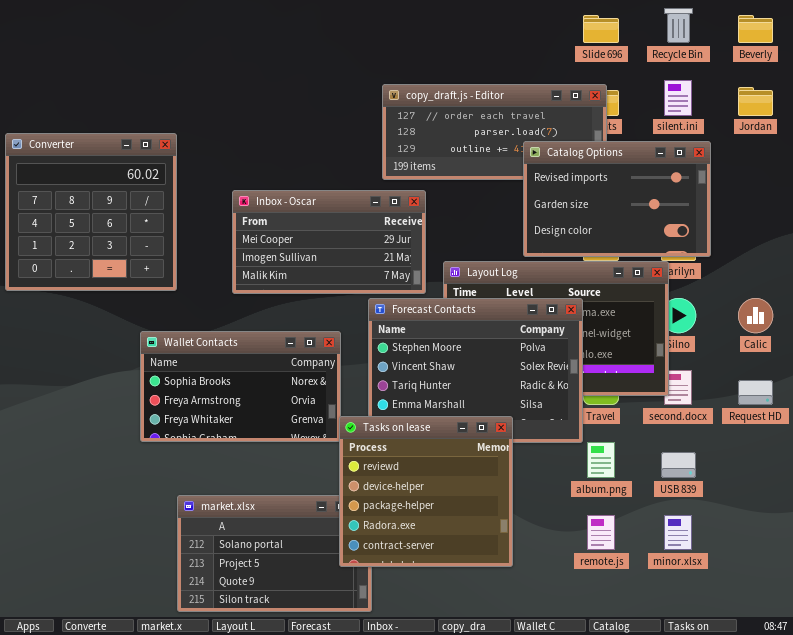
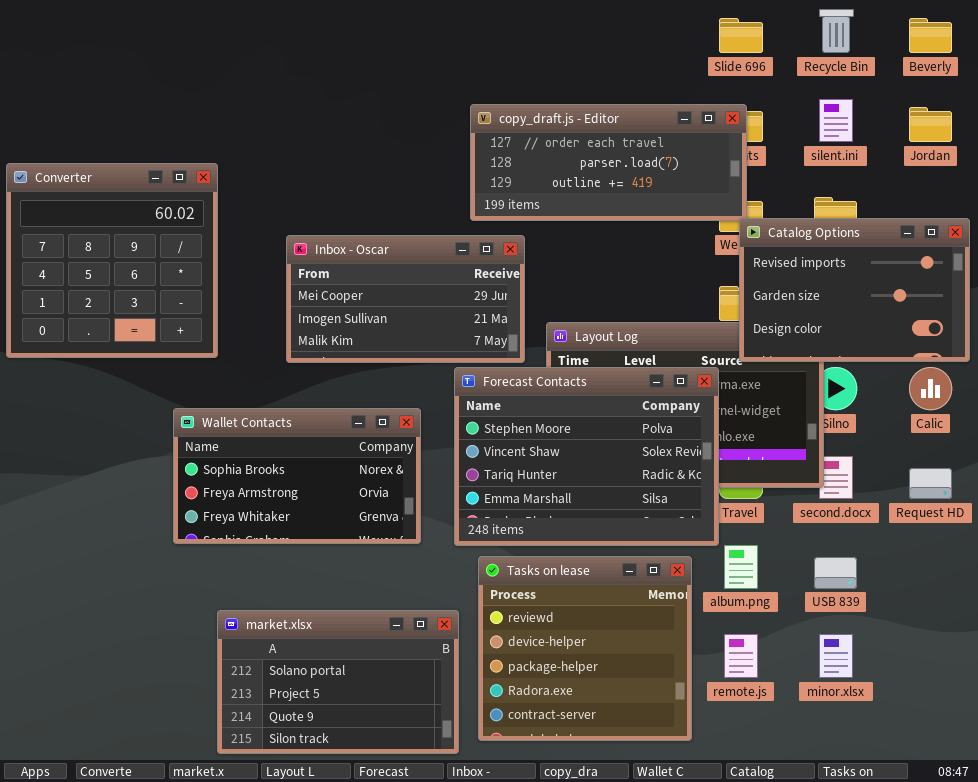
Catalog Options: [523,141,711,257] -> [739,218,970,362], moved
Tasks on lease: [339,416,513,567] -> [478,556,692,741], moved

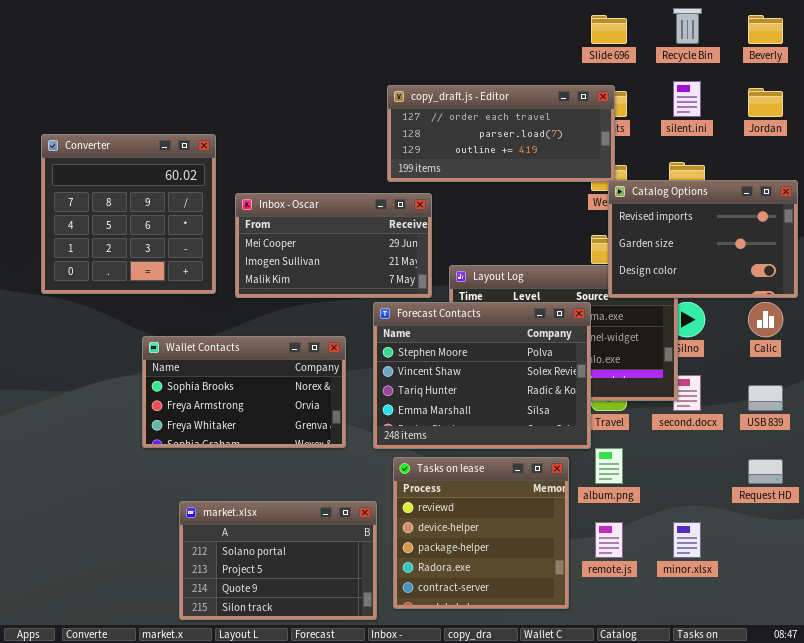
Converter: [6,163,218,358] -> [41,134,216,294], moved
Request HD: [909,468,952,499] -> [748,459,783,484], moved
USB 839: [814,557,857,589] -> [748,385,783,411], moved

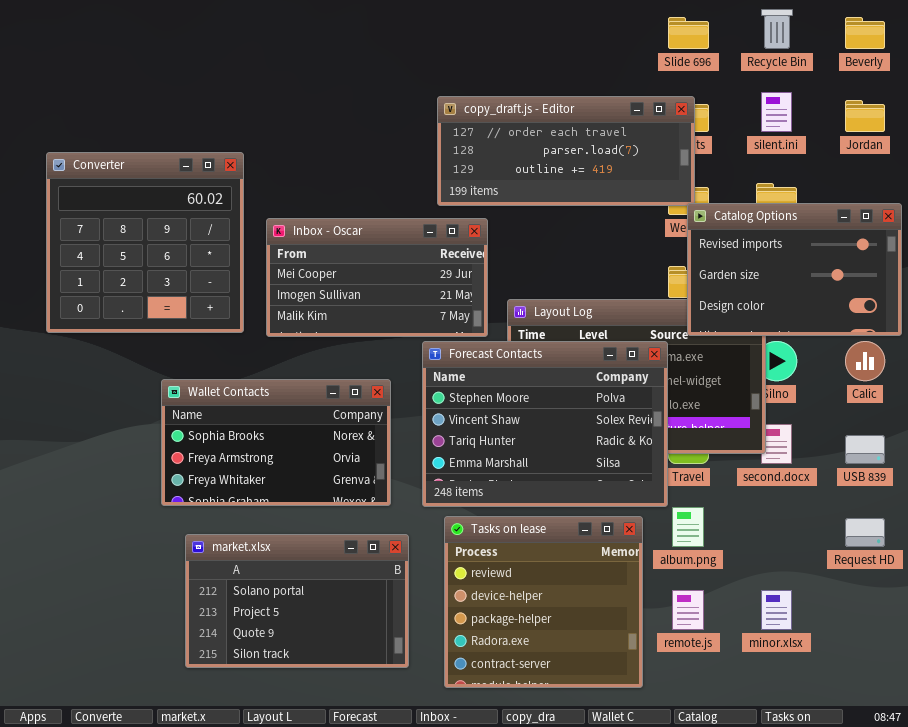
market.xlsx: [179,501,377,620] -> [185,534,409,668], moved

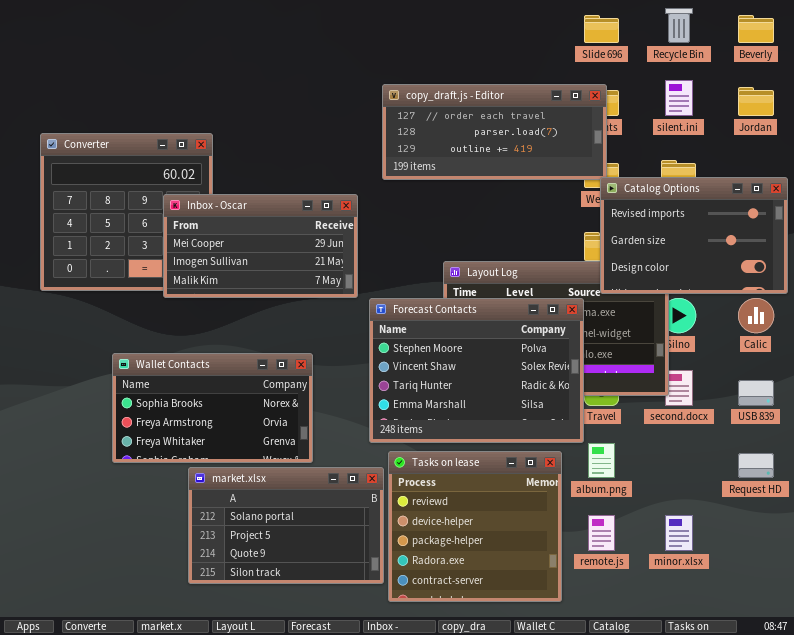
Inbox - Oscar: [266,218,488,337] -> [163,194,358,298], moved
Wallet Contacts: [161,379,391,506] -> [112,353,313,463], moved
market.xlsx: [185,534,409,668] -> [188,467,384,584], moved

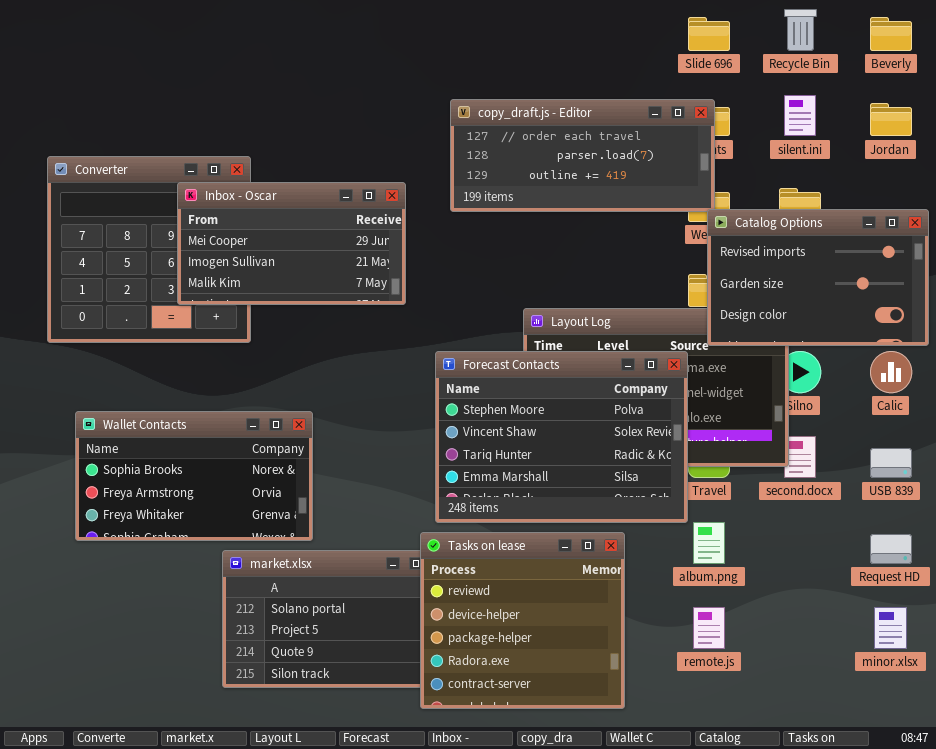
Inbox - Oscar: [163,194,358,298] -> [177,182,406,305], moved
Wallet Contacts: [112,353,313,463] -> [75,411,313,541], moved
Tasks on lease: [388,451,562,602] -> [420,532,625,709], moved
minor.xlsx: [665,515,693,551] -> [874,607,907,649], moved

